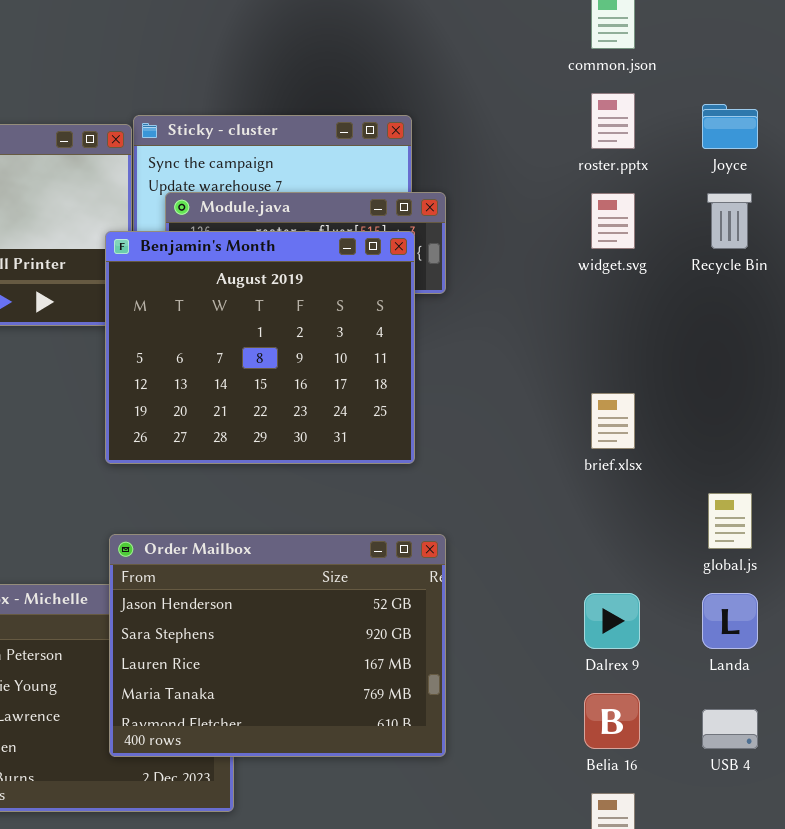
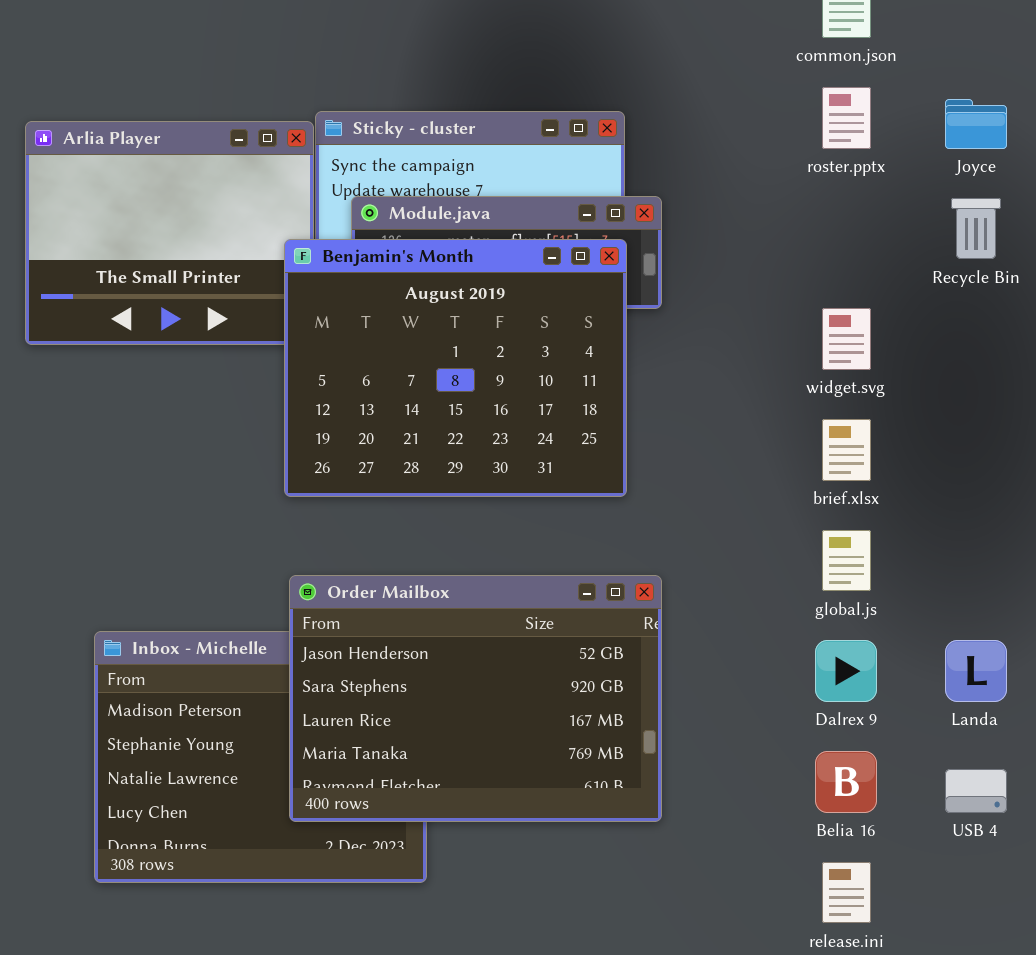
widget.svg: [591,193,635,249] -> [822,308,871,370], moved
global.js: [708,493,752,549] -> [822,530,871,591], moved

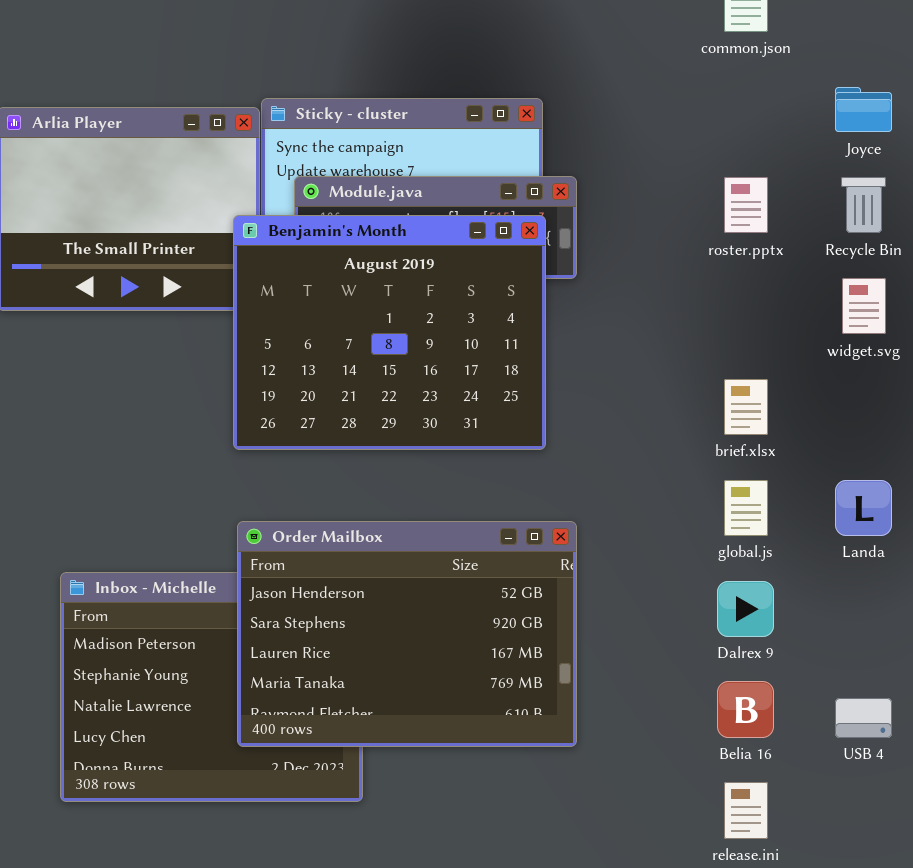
roster.pptx: [822,87,871,149] -> [724,177,768,233], moved
widget.svg: [822,308,871,370] -> [842,278,886,334], moved
Landa: [945,640,1007,702] -> [835,480,892,536], moved

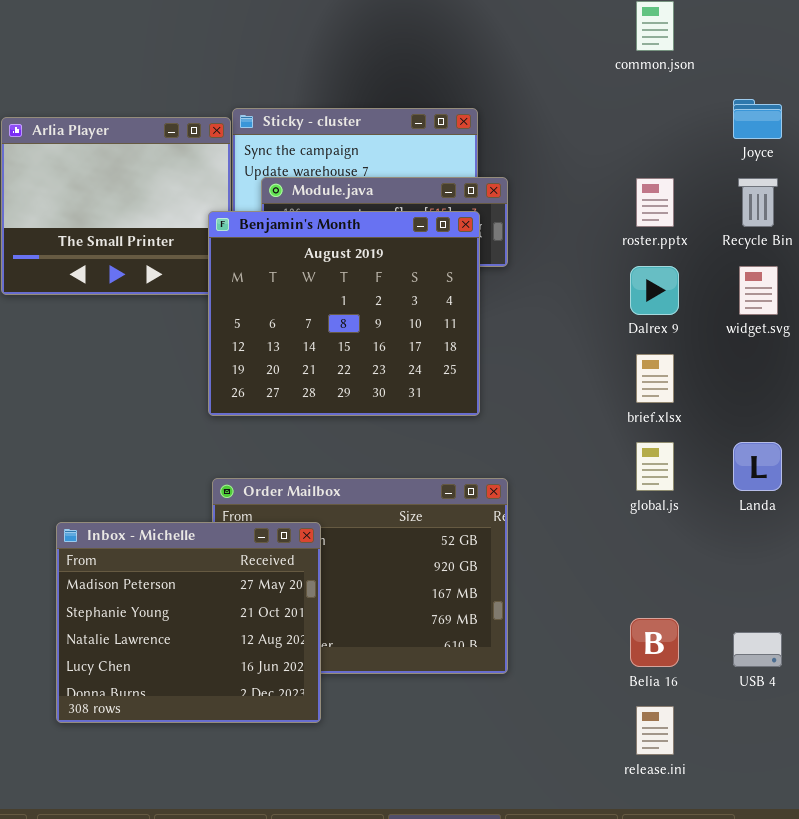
Inbox - Michelle: [60,572,363,802] -> [56,522,321,723], raised
Dalrex 9: [717,581,774,637] -> [630,266,679,315], moved

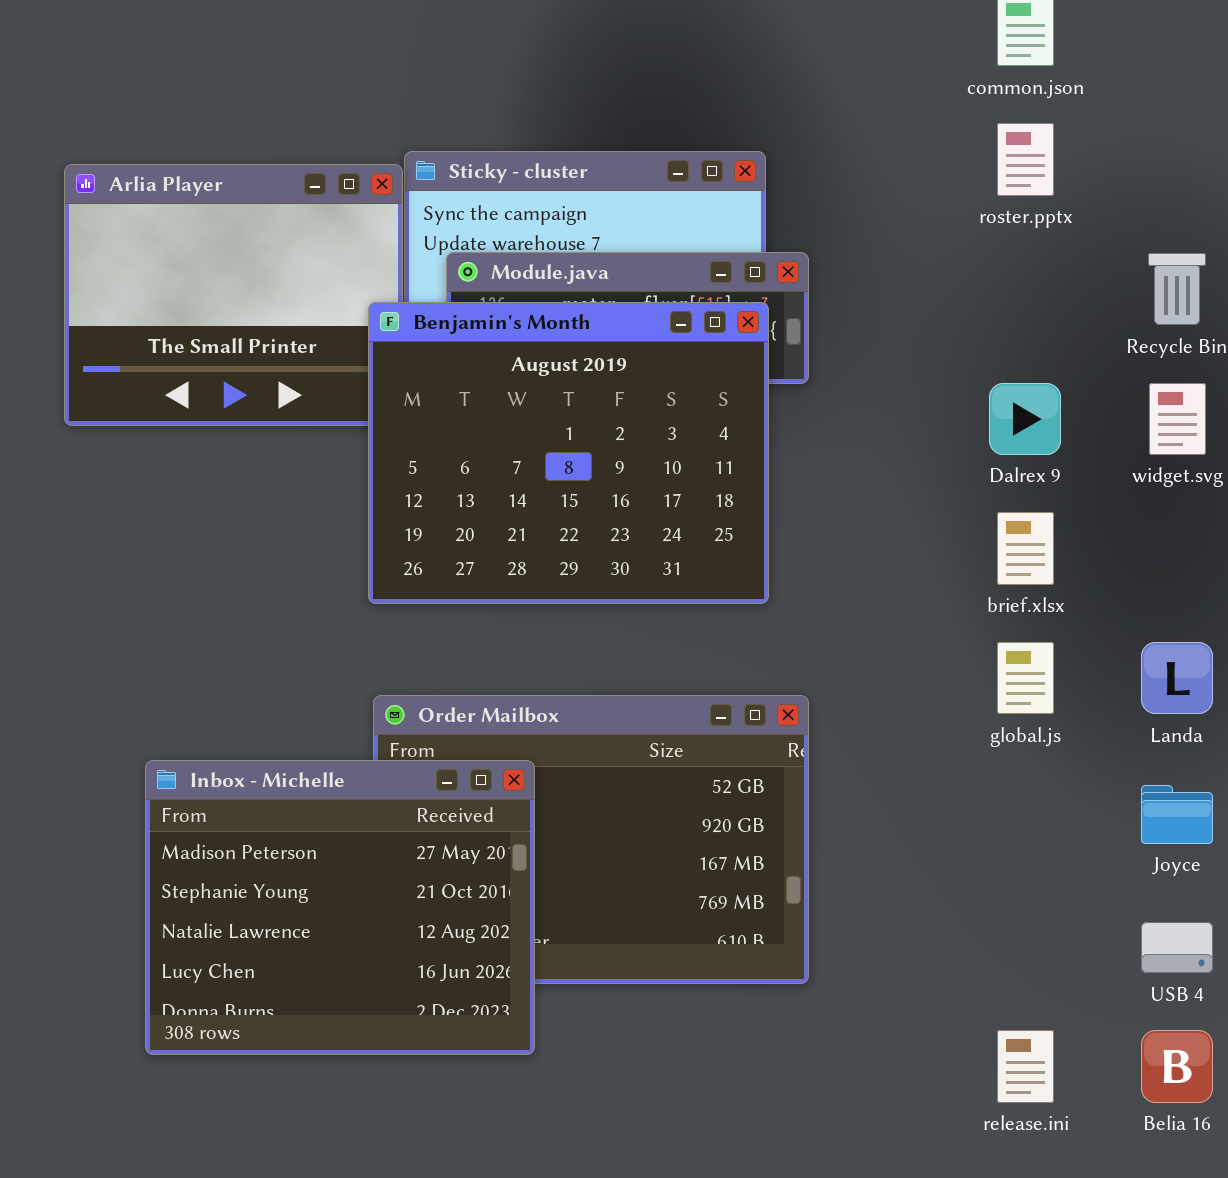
Joyce: [733,99,782,139] -> [1141,785,1213,844], moved
roster.pptx: [636,178,674,227] -> [997,123,1054,196], moved
Belia 16: [630,618,679,667] -> [1141,1030,1213,1103], moved

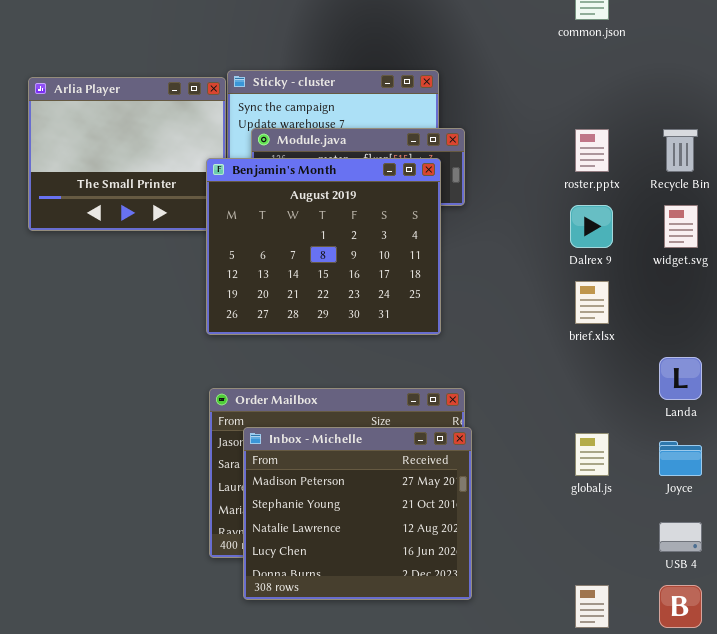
roster.pptx: [997,123,1054,196] -> [575,129,609,172], moved
global.js: [997,642,1054,714] -> [575,433,609,476], moved
Inbox - Michelle: [145,760,535,1055] -> [243,427,472,600], moved

